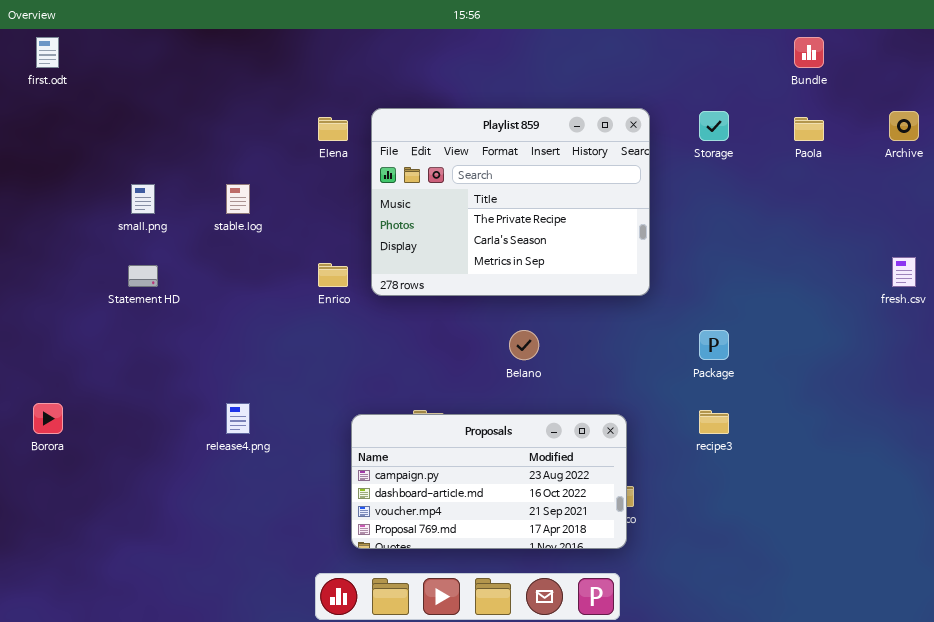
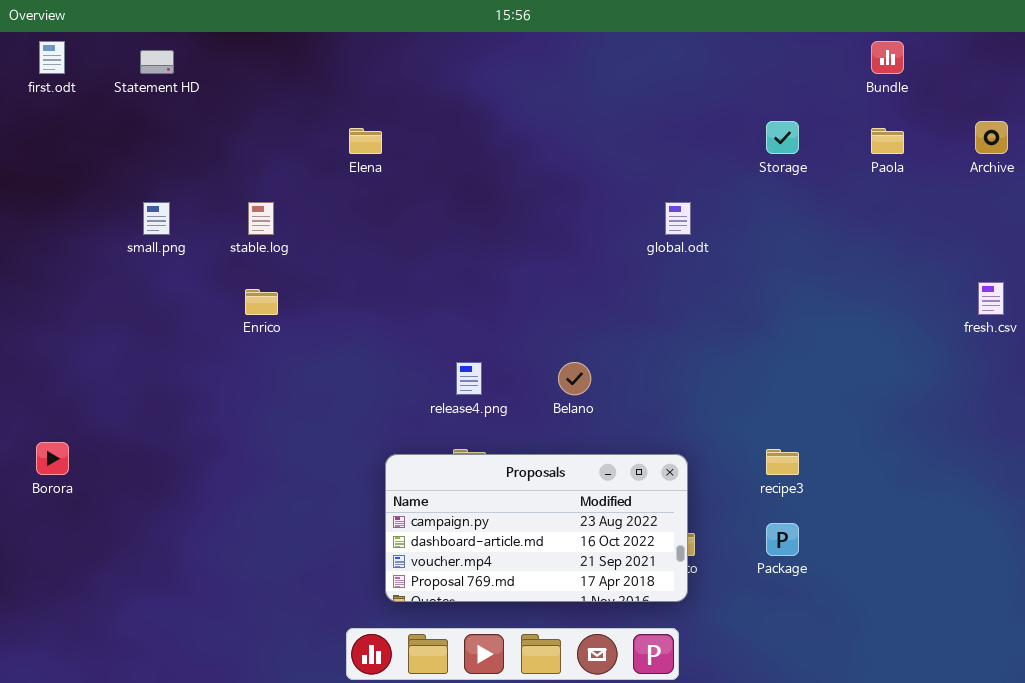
Playlist 859: [371,108,650,296] -> none, closed
Enrico: [318,263,348,287] -> [245,289,278,315], moved
Statement HD: [128,265,158,287] -> [140,50,174,74], moved
Package: [699,330,729,360] -> [766,523,799,556], moved
release4.png: [226,403,250,434] -> [456,362,482,395], moved

